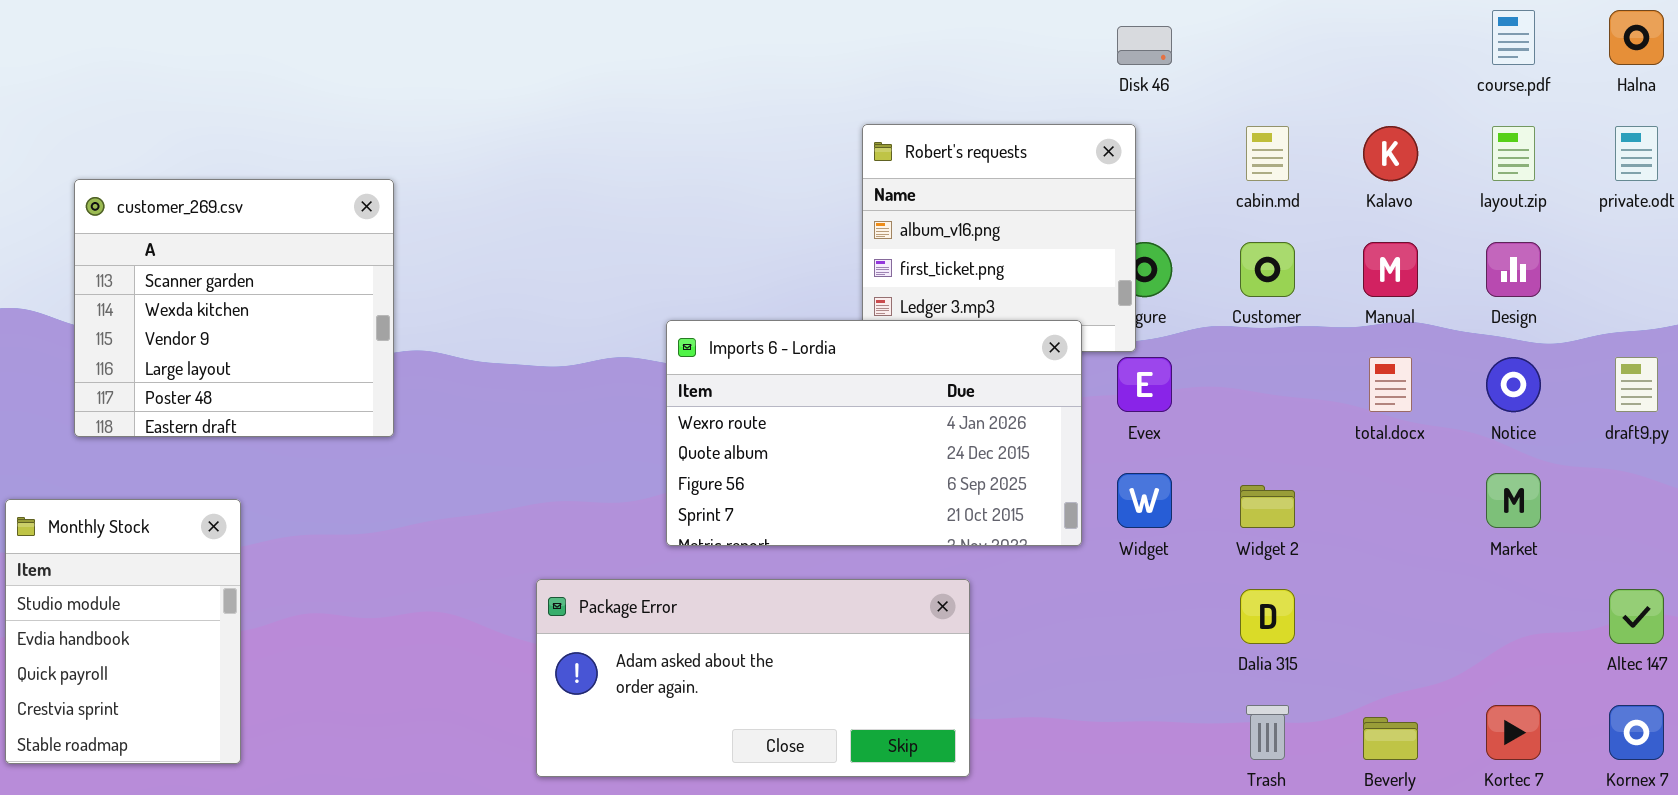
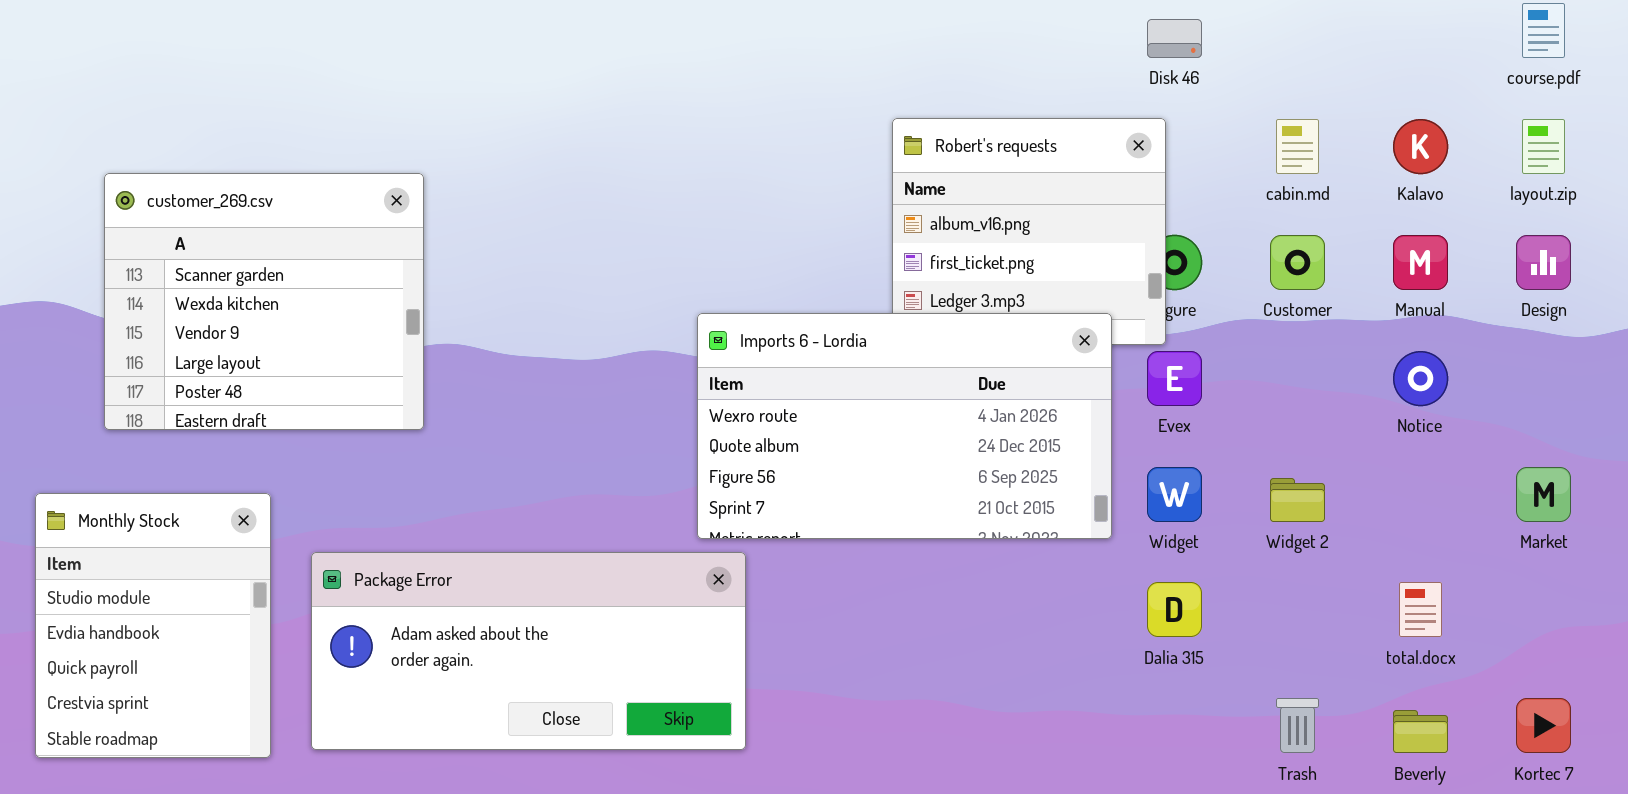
total.docx: [1369,357,1412,412] -> [1399,582,1442,637], moved
Notice: [1486,357,1541,412] -> [1393,351,1448,406], moved
Package Error: [536,579,970,777] -> [311,552,746,750], moved
Dalia 315: [1240,589,1295,644] -> [1147,582,1202,637], moved

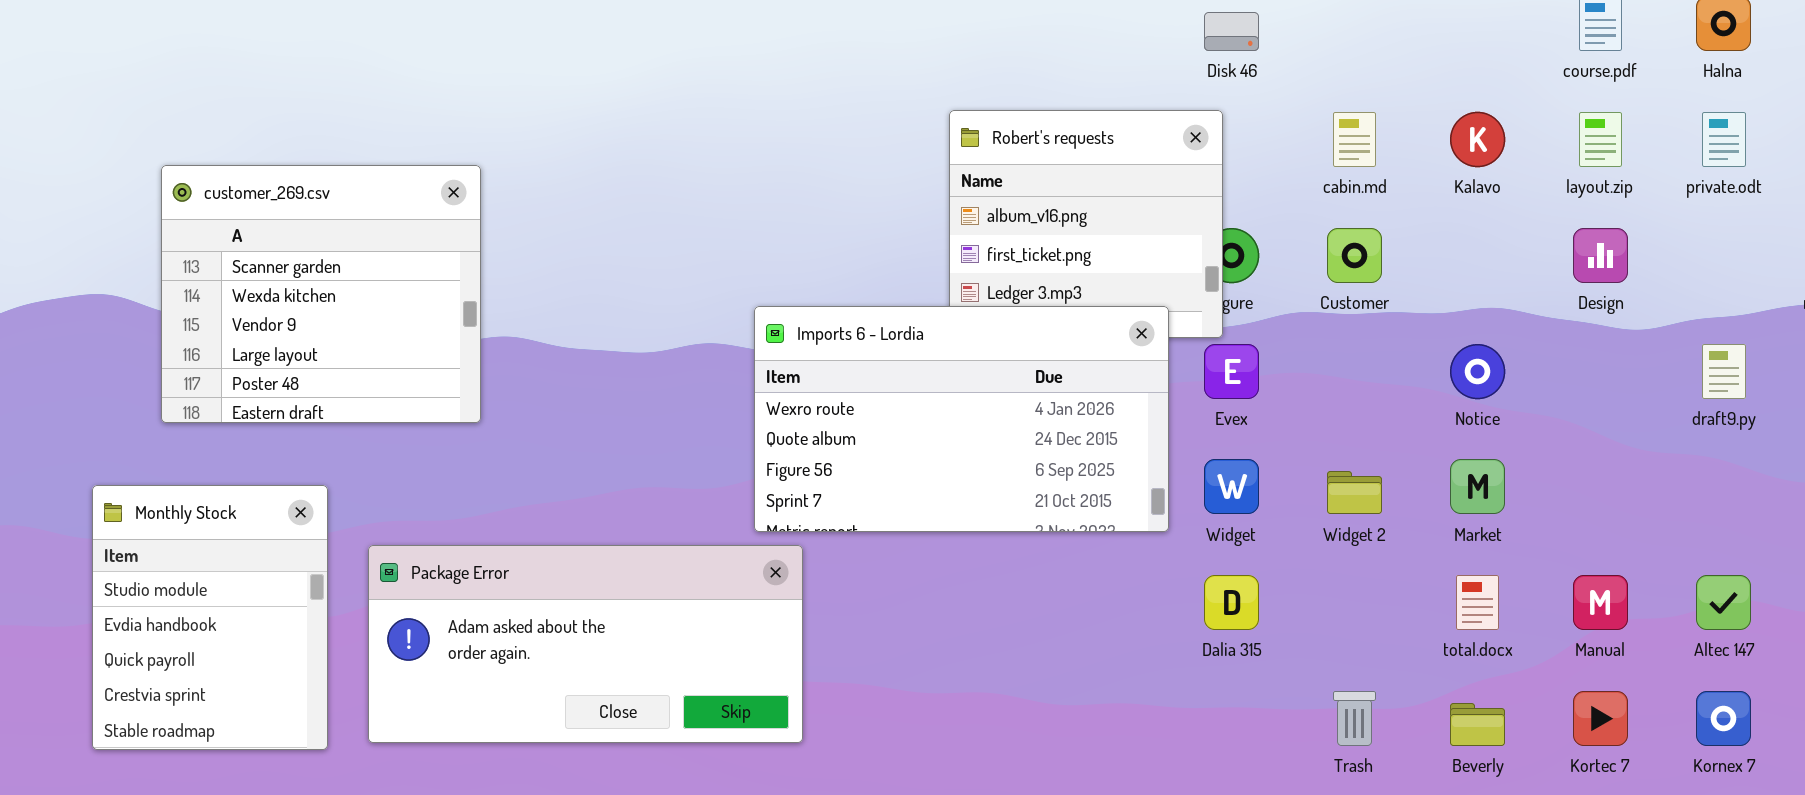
Manual: [1393,235,1448,290] -> [1573,575,1628,630], moved
Market: [1516,467,1571,522] -> [1450,459,1505,514], moved

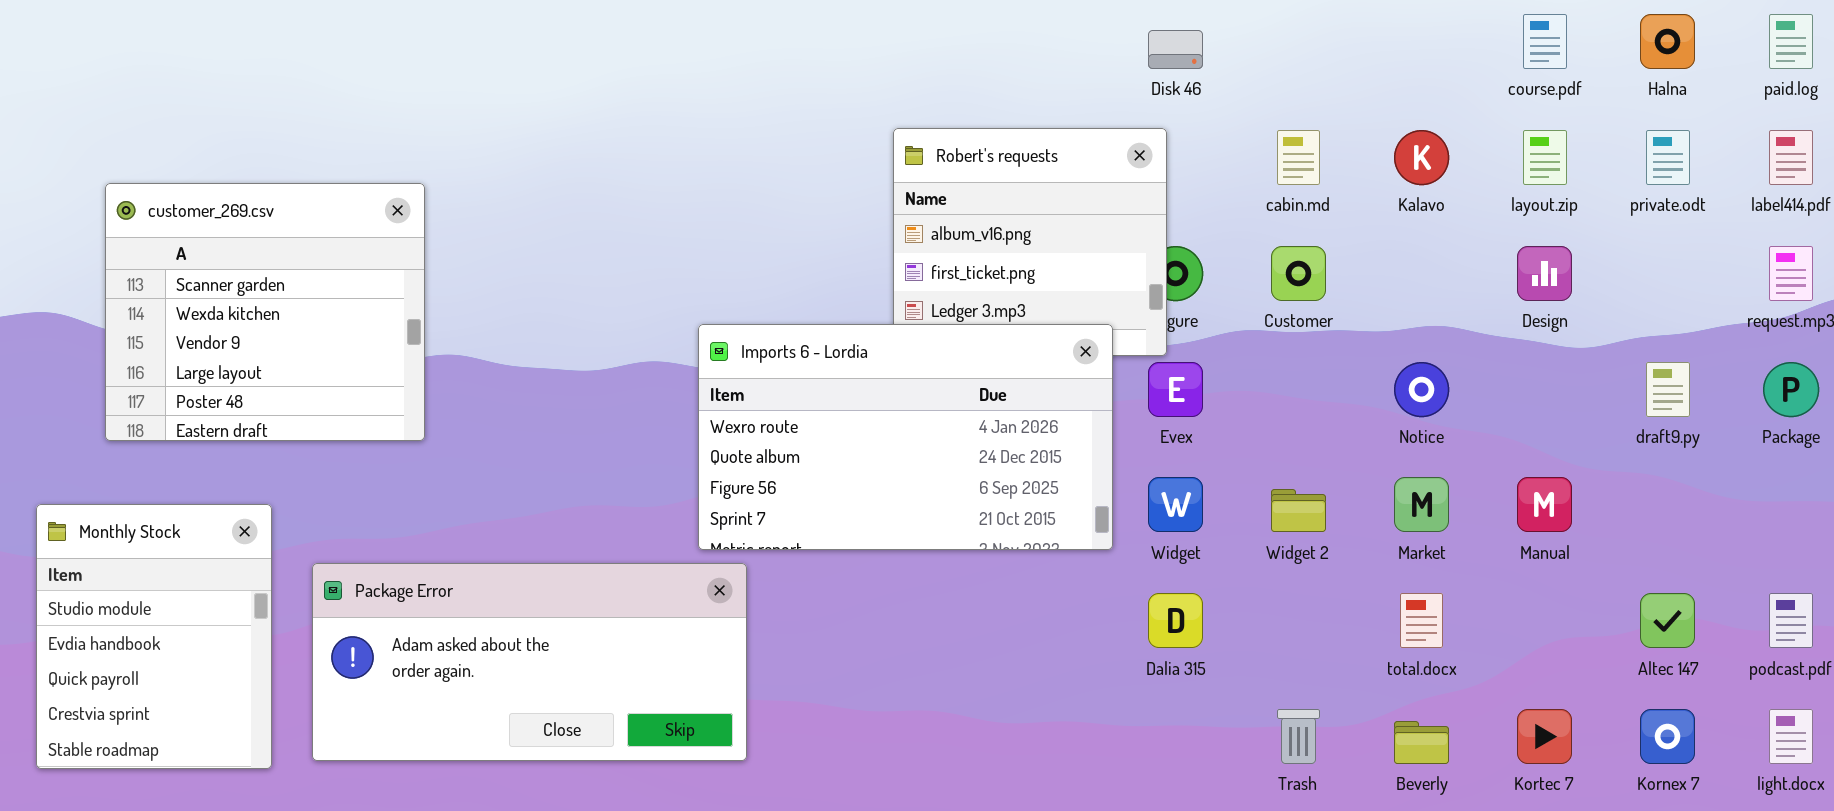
Manual: [1573,575,1628,630] -> [1517,477,1572,532], moved

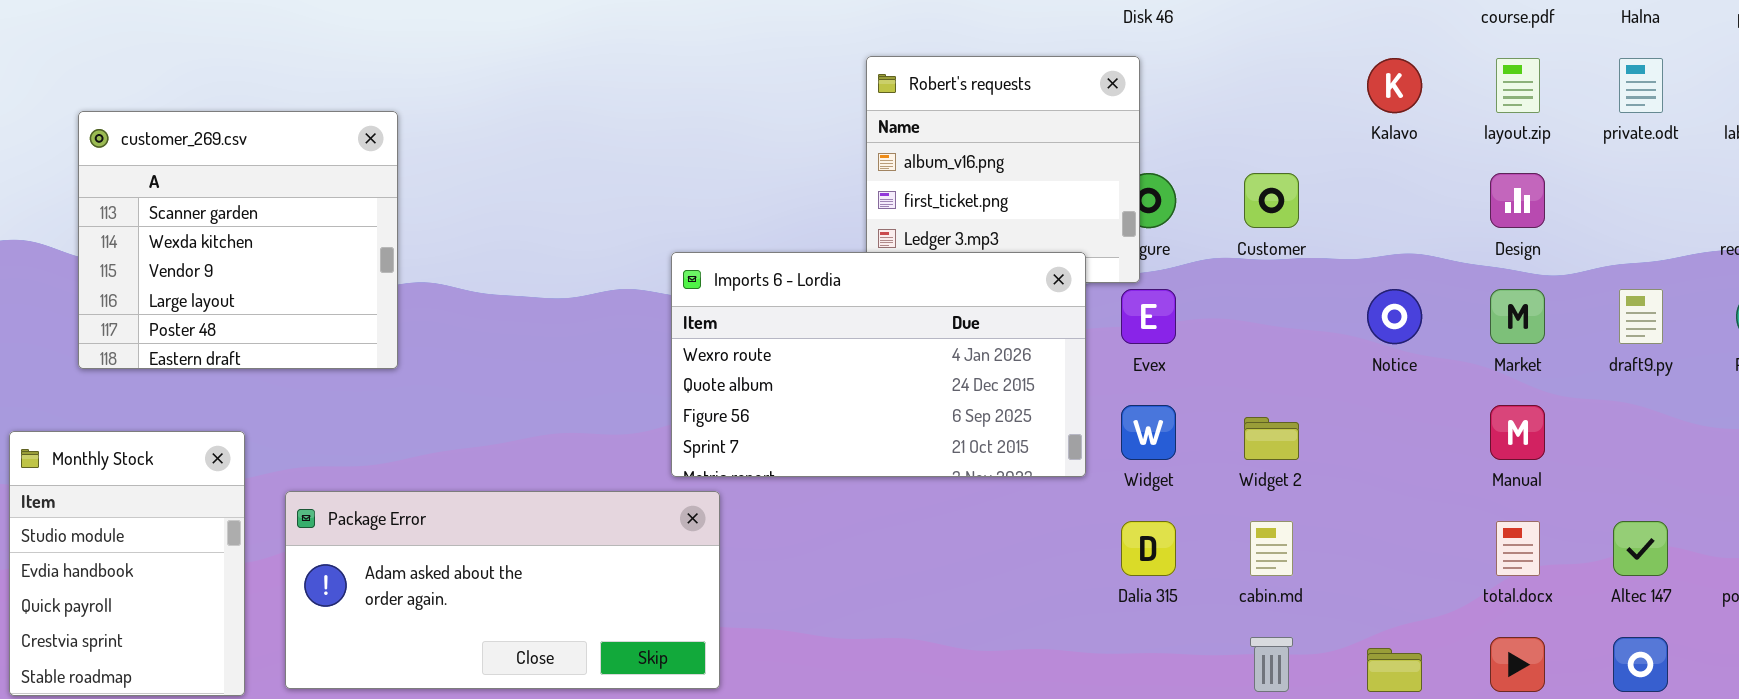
cabin.md: [1277,130,1320,185] -> [1250,521,1293,576], moved
Market: [1394,477,1449,532] -> [1490,289,1545,344], moved
total.docx: [1400,593,1443,648] -> [1496,521,1540,576], moved

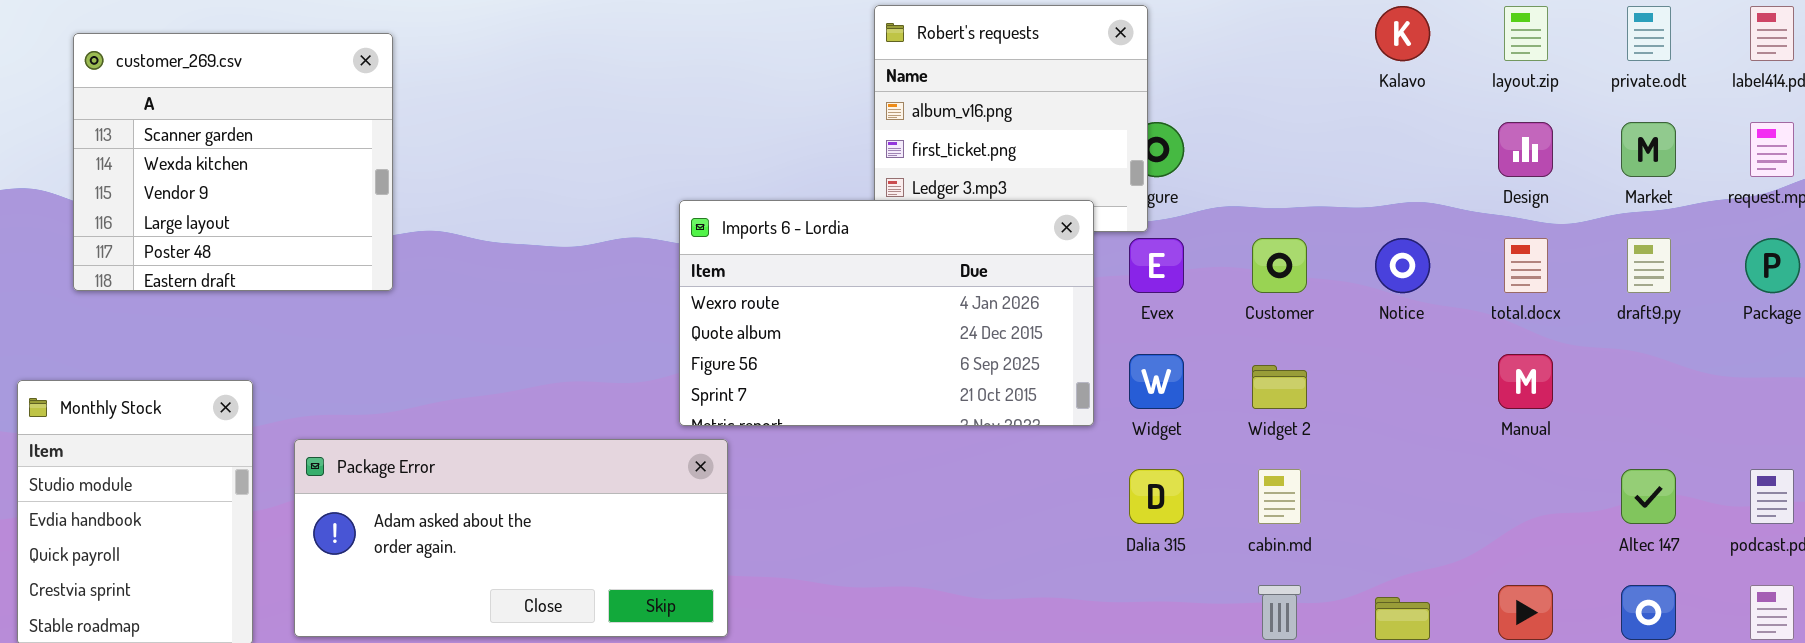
customer_269.csv: [78,111,398,369] -> [73,33,393,291], moved
Customer: [1244,173,1299,228] -> [1252,238,1307,293], moved
Market: [1490,289,1545,344] -> [1621,122,1676,177], moved
total.docx: [1496,521,1540,576] -> [1504,238,1548,293], moved

